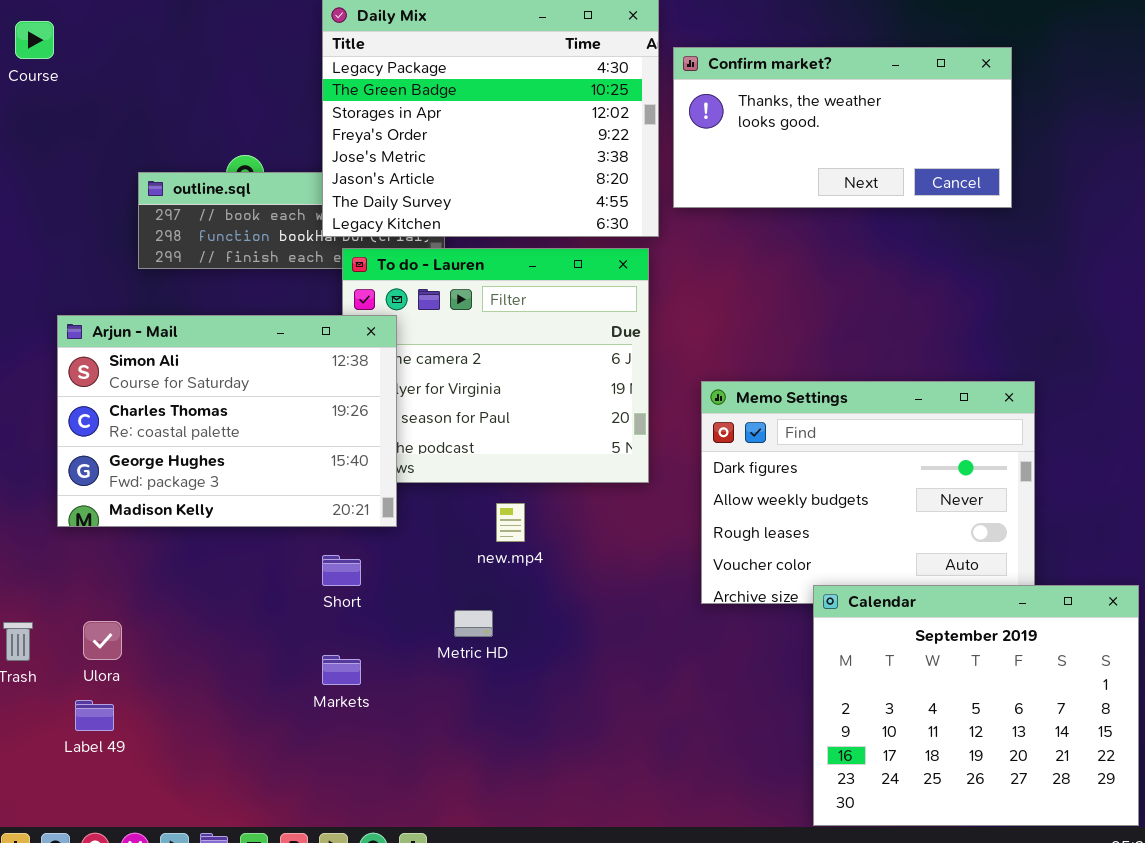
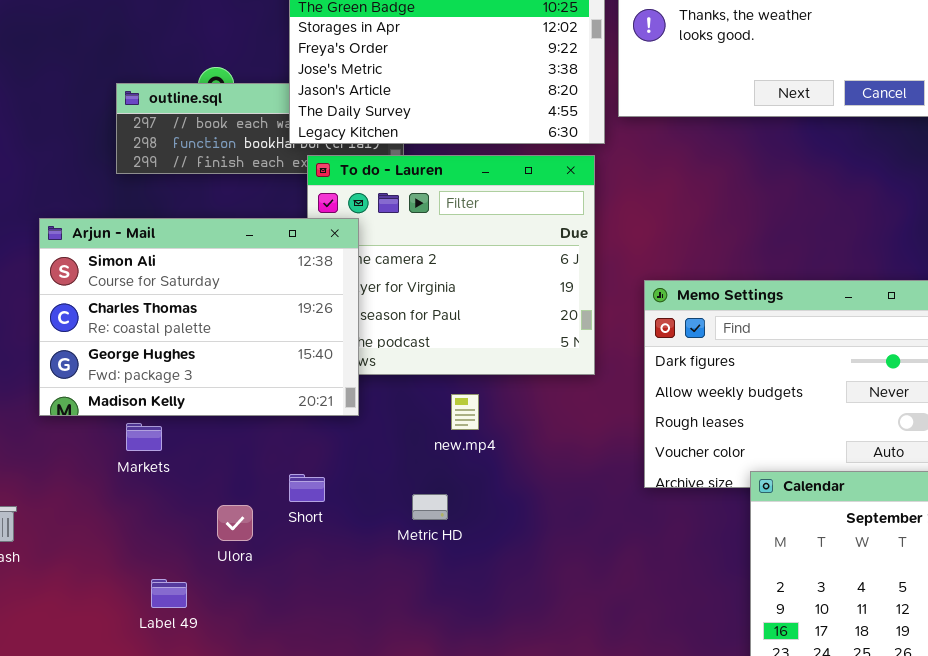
Short: [322,555,361,586] -> [289,474,325,502], moved
Ulora: [83,621,122,660] -> [217,505,253,541], moved
Markets: [322,655,361,685] -> [126,423,162,451], moved
Label 49: [75,700,114,731] -> [151,579,187,608], moved

